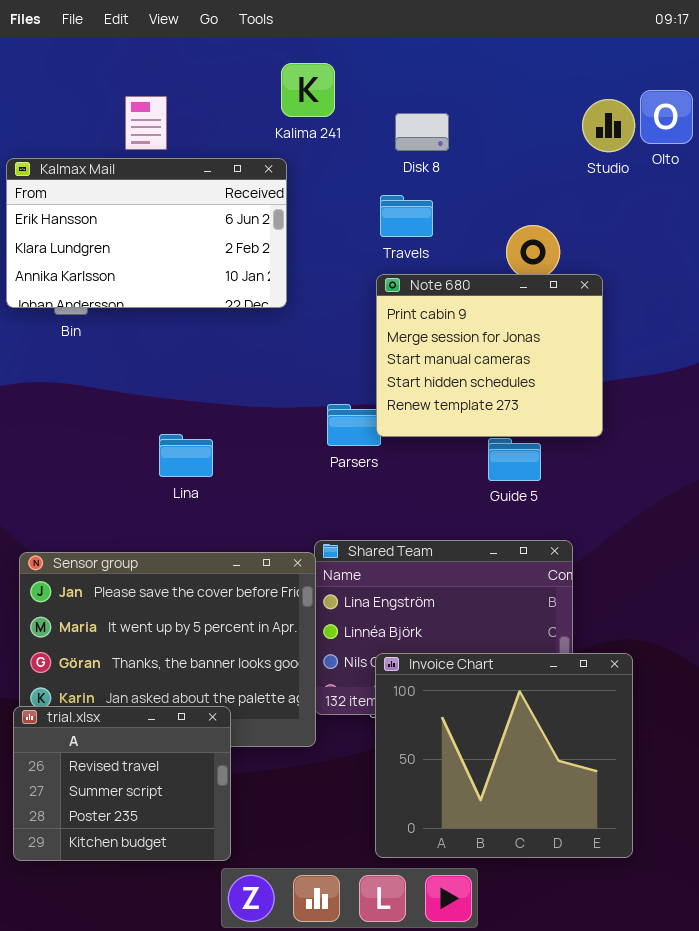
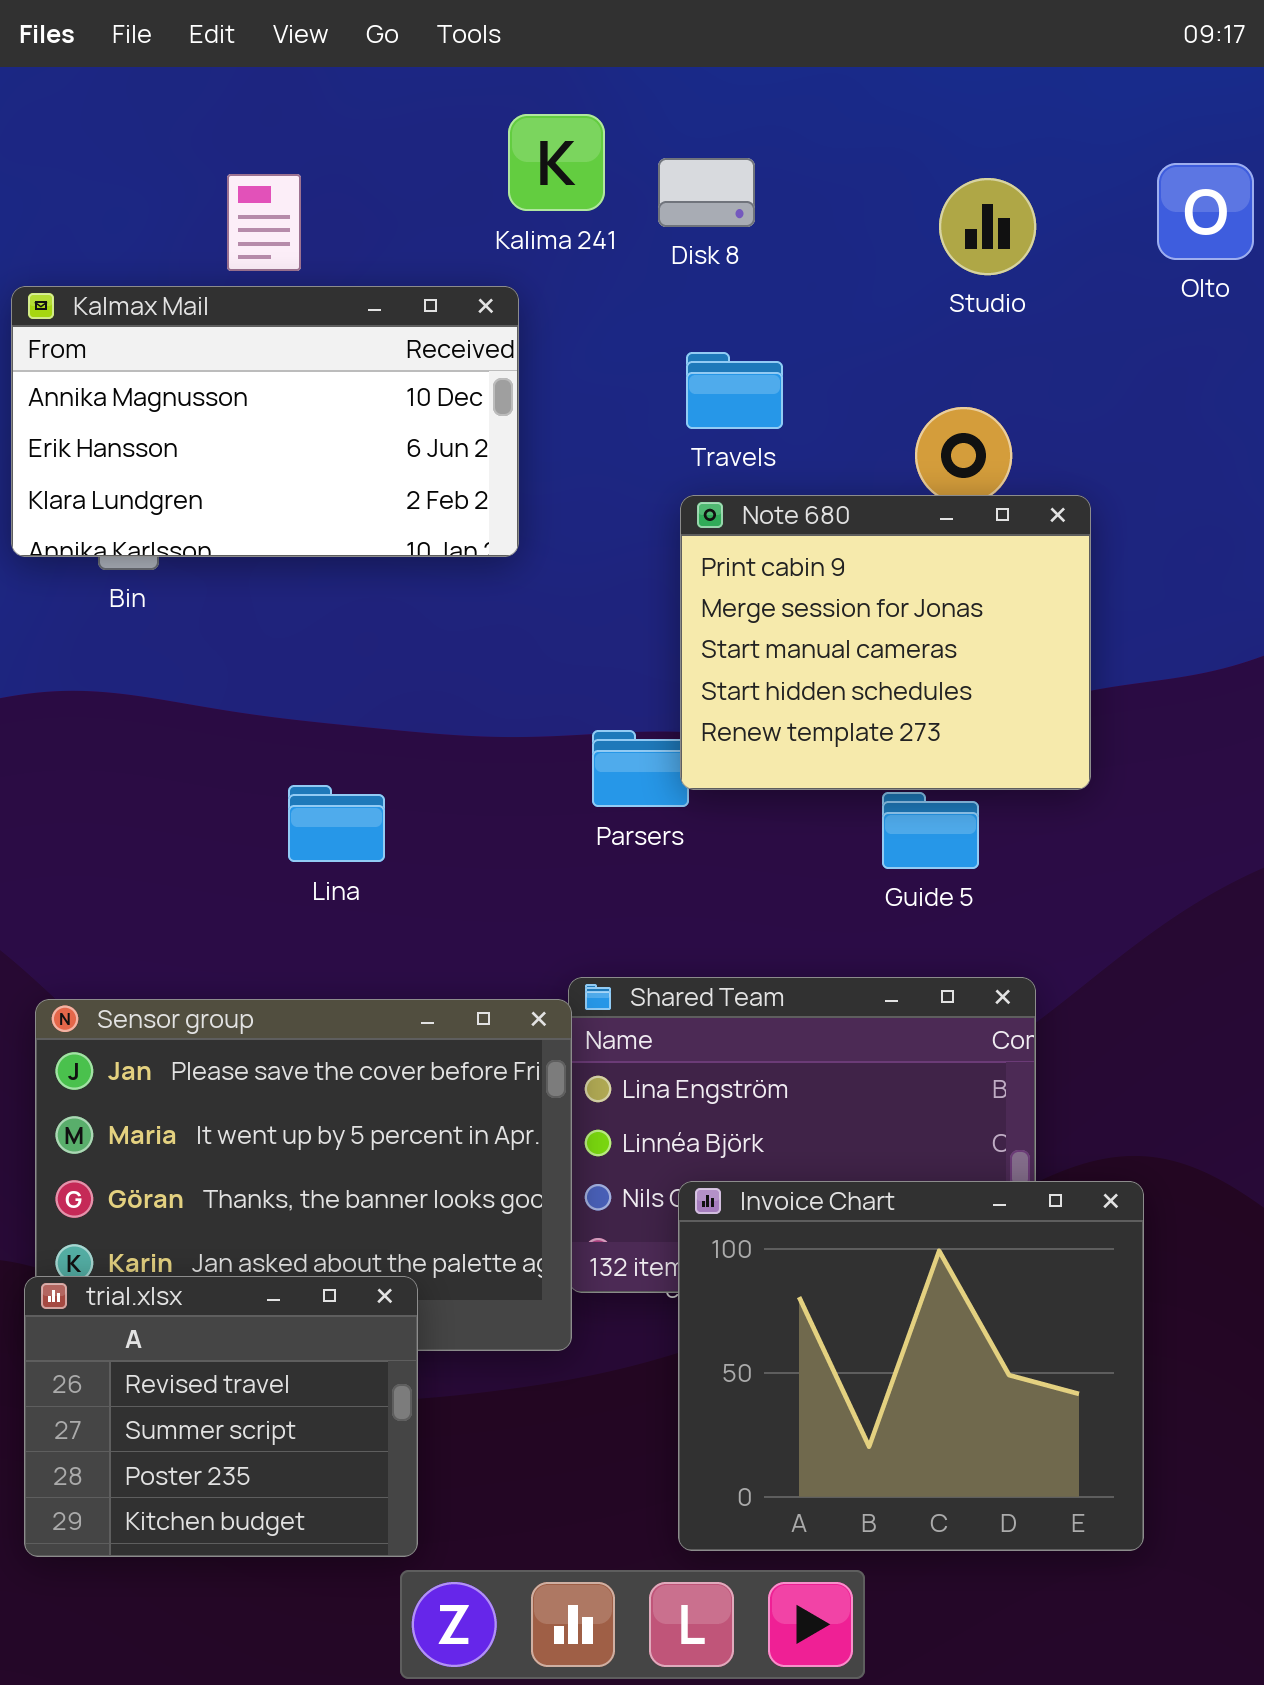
Studio: [582,99,635,152] -> [939,178,1036,275], moved
Disk 8: [395,113,449,151] -> [658,158,755,227], moved
Kalmax Mail: [6,158,287,308] -> [11,286,519,557], scrolled up 1 row

